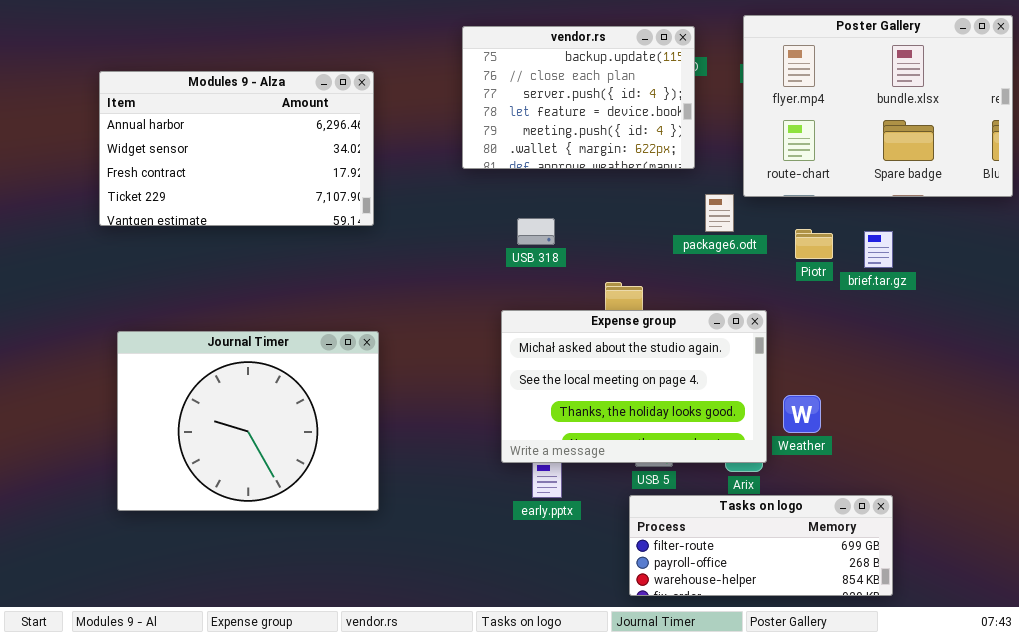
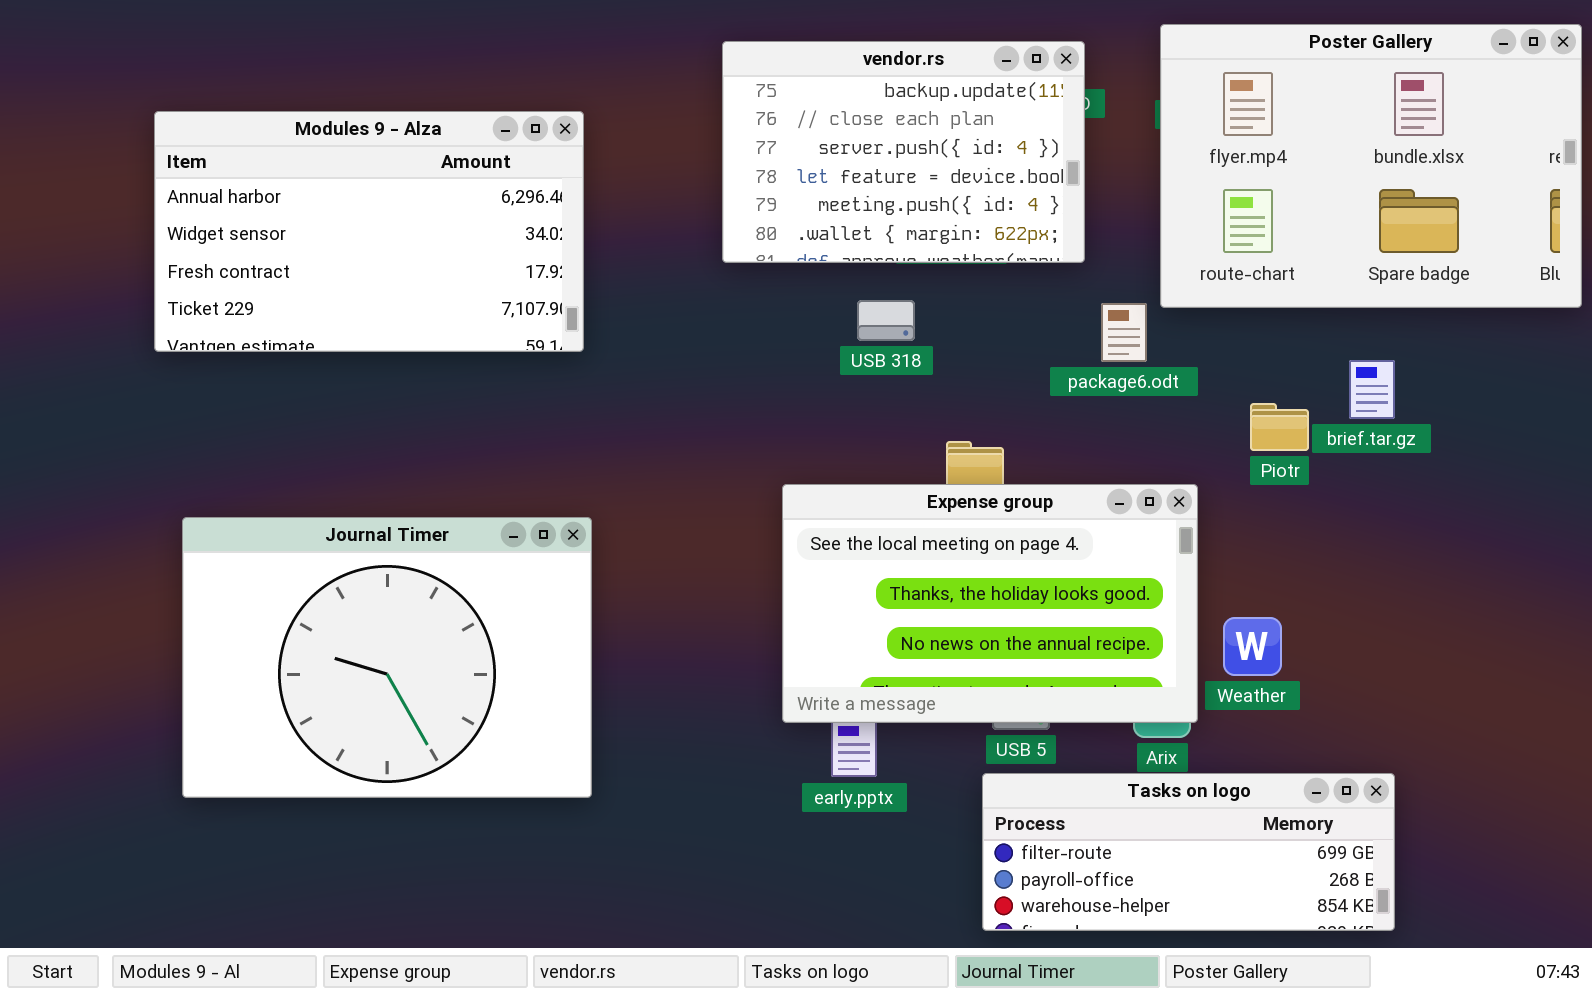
USB 318: [517,218,555,245] -> [857,300,915,341], moved
Piotr: [795,229,833,259] -> [1250,403,1309,451], moved
Expense group: [501,310,767,463] -> [782,484,1198,723], scrolled down 1 row

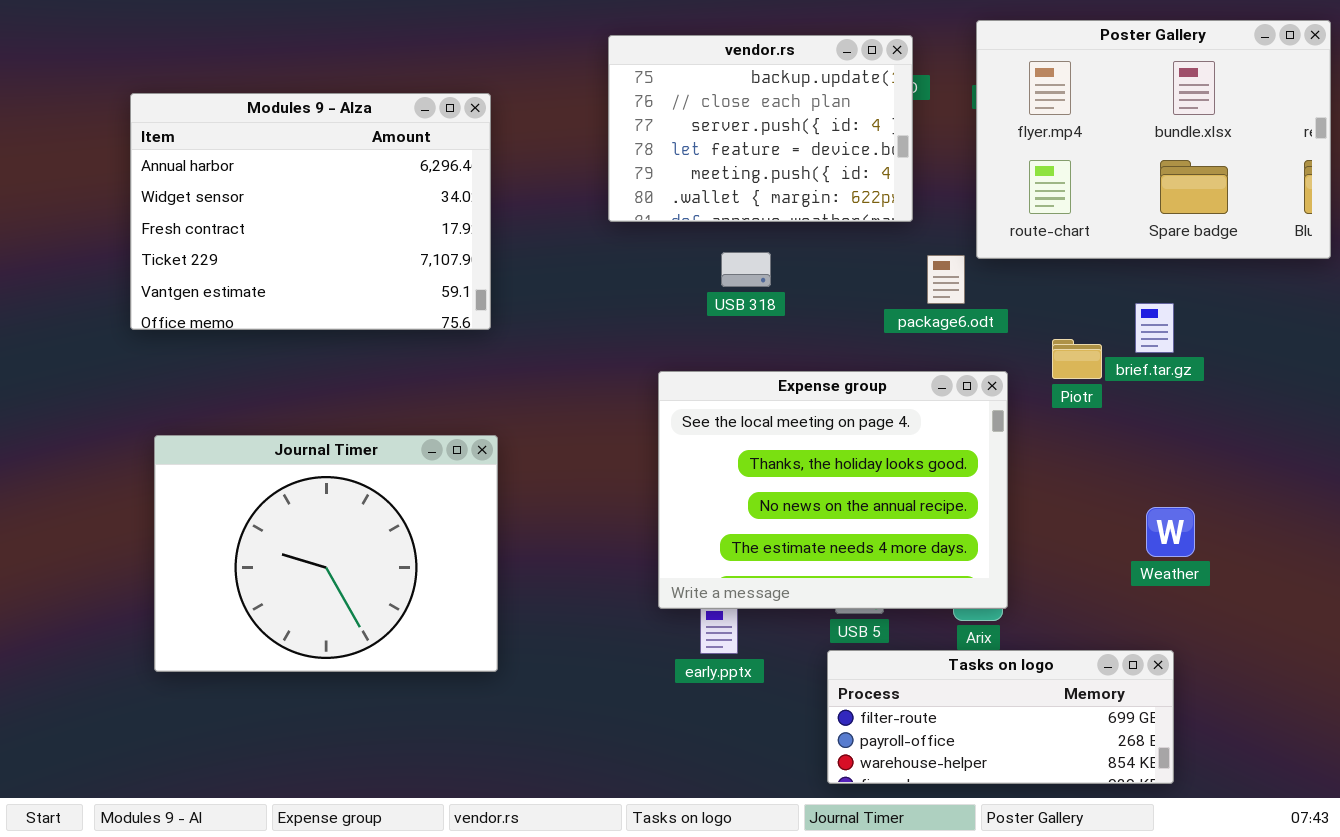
Modules 9 - Alza: [154,111,584,352] -> [130,93,491,330], resized
Expense group: [782,484,1198,723] -> [658,371,1008,609], resized
Weather: [1223,617,1282,676] -> [1146,507,1195,557], moved

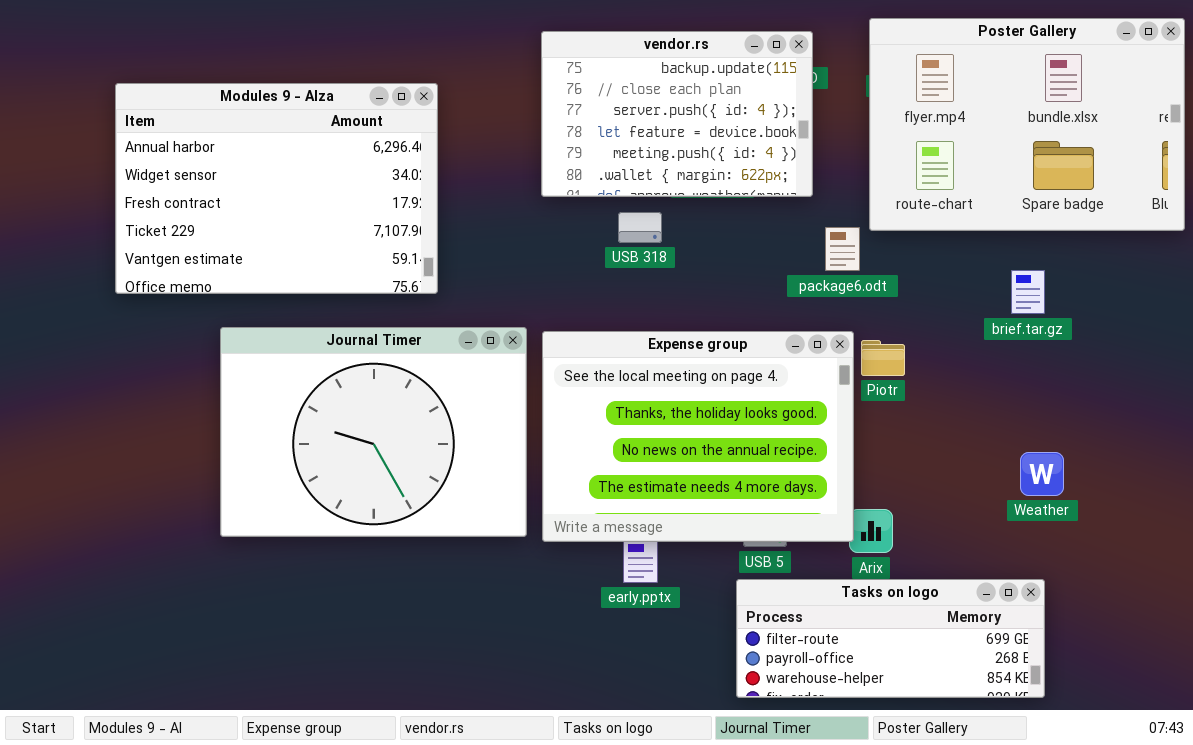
USB 318: [721,252,771,287] -> [618,212,662,243], moved
Piotr: [1052,339,1102,379] -> [861,340,905,376], moved
Expense group: [658,371,1008,609] -> [542,331,854,542], moved
Journal Timer: [154,435,498,672] -> [220,327,527,537], moved

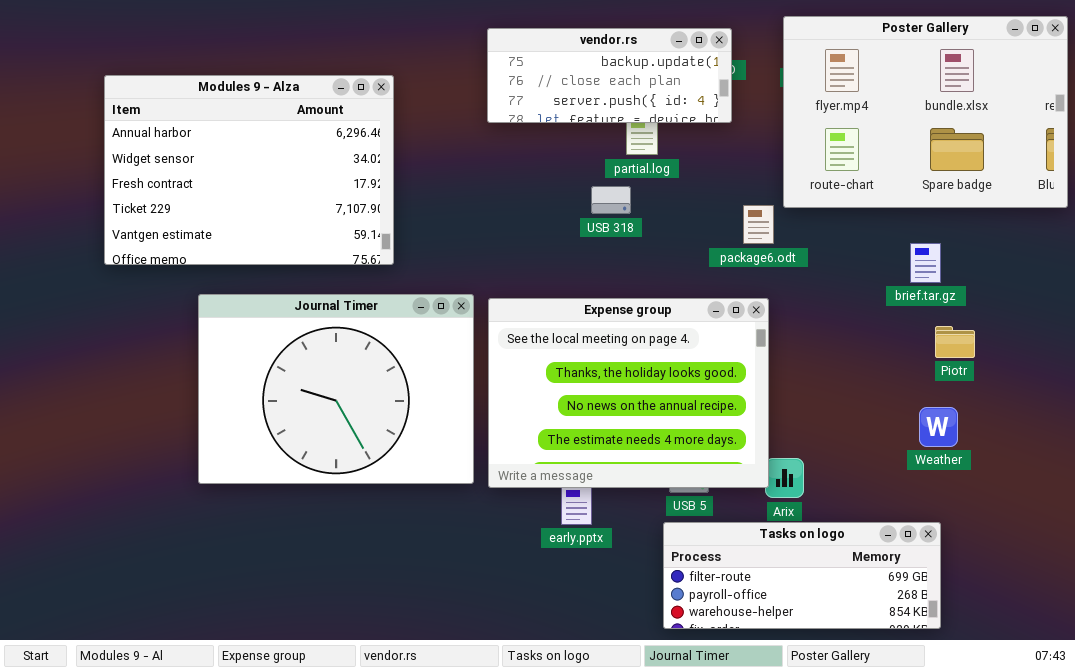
vendor.rs: [541,31,813,197] -> [487,28,732,123], resized
USB 318: [618,212,662,243] -> [591,186,631,214], moved
Piotr: [861,340,905,376] -> [935,326,975,358], moved

